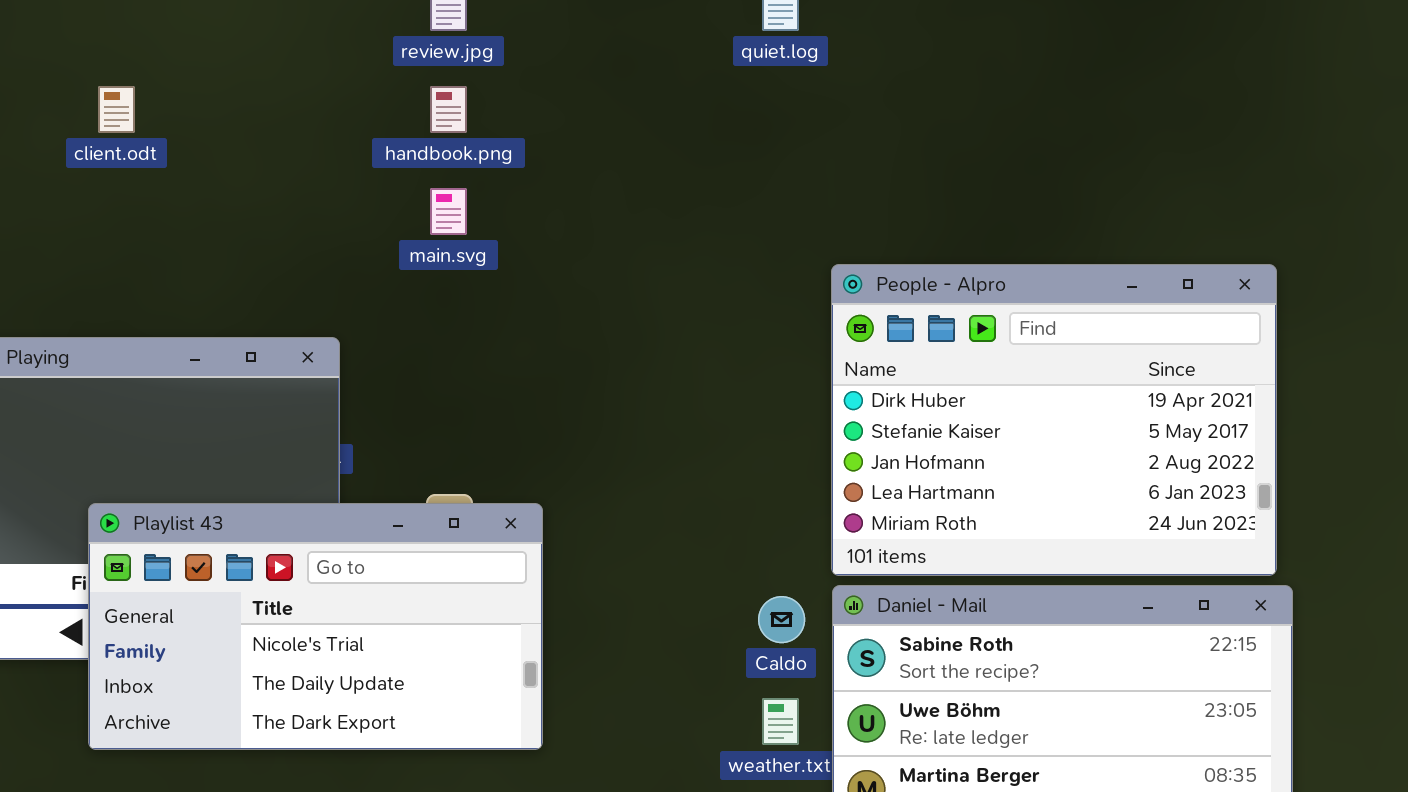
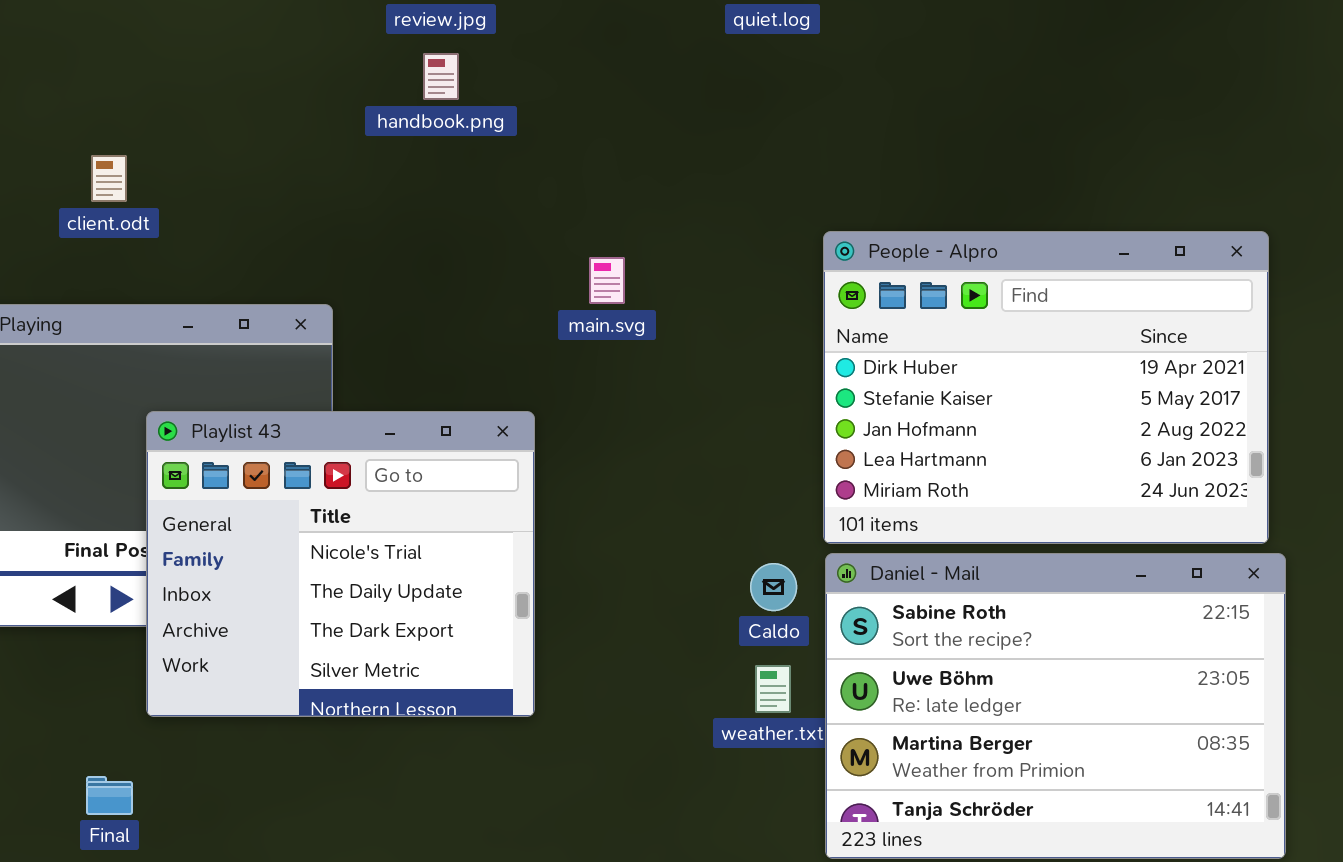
client.odt: [98,86,135,133] -> [91,155,127,202], moved
main.svg: [430,188,467,235] -> [589,257,625,304], moved
Playlist 43: [88,503,543,750] -> [146,411,535,717], resized

